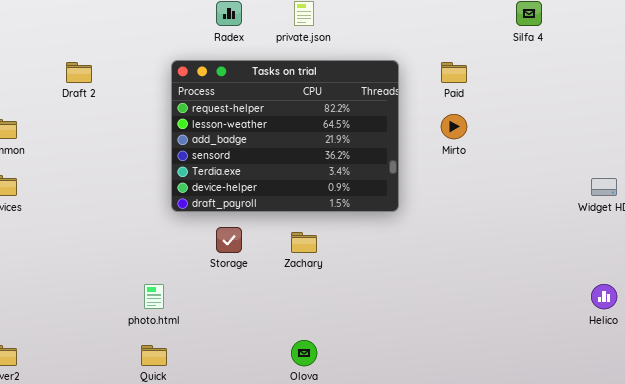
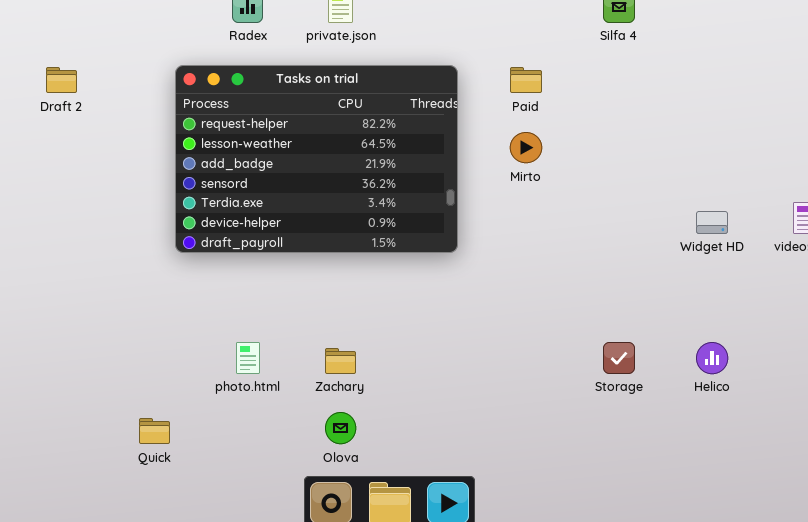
Storage: [216,227,242,253] -> [603,342,635,374], moved
Zachary: [291,232,317,253] -> [325,348,356,374], moved
photo.html: [144,284,164,309] -> [236,342,260,374], moved

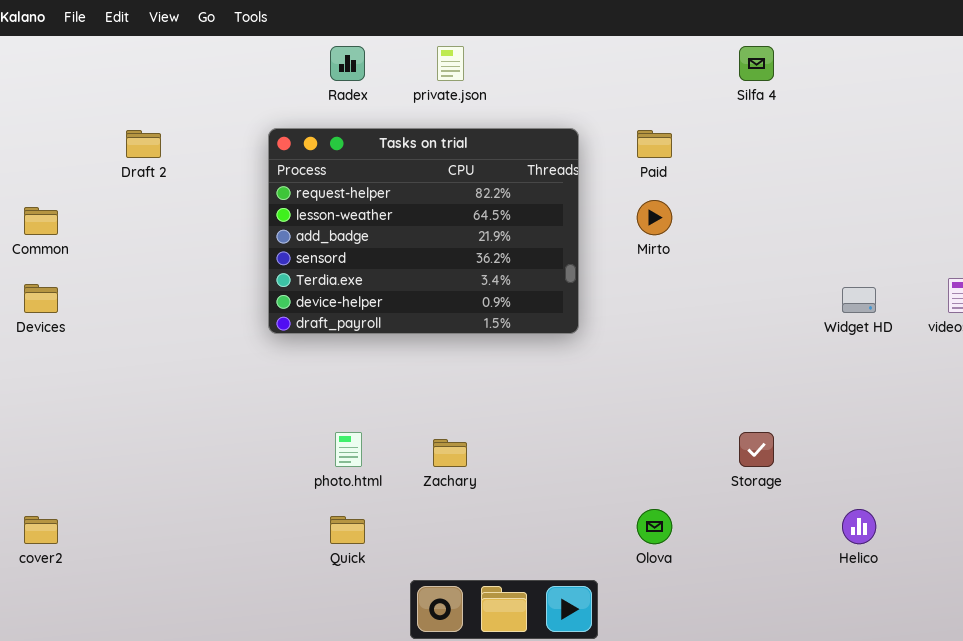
Helico: [696,342,728,374] -> [842,509,876,544], moved
Olova: [325,412,356,444] -> [637,509,672,544], moved
Quick: [139,418,170,444] -> [330,516,365,544], moved

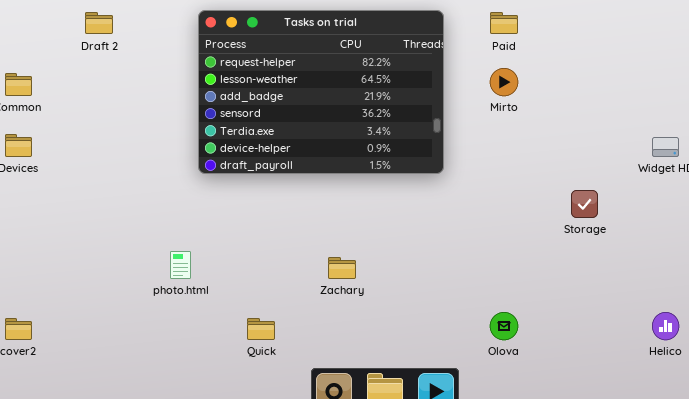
photo.html: [335,432,362,467] -> [170,251,191,279], moved
Storage: [739,432,774,467] -> [571,190,598,218], moved

